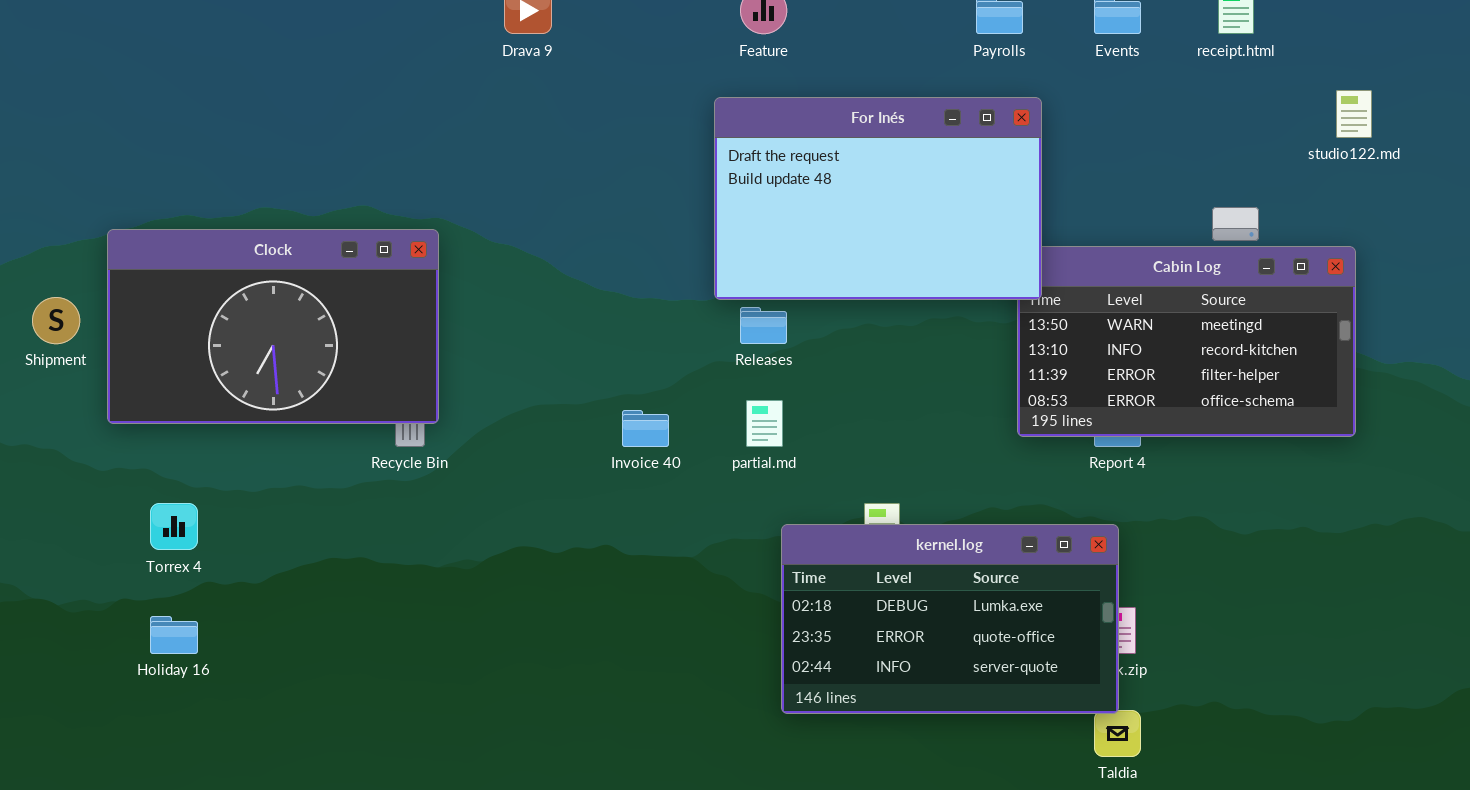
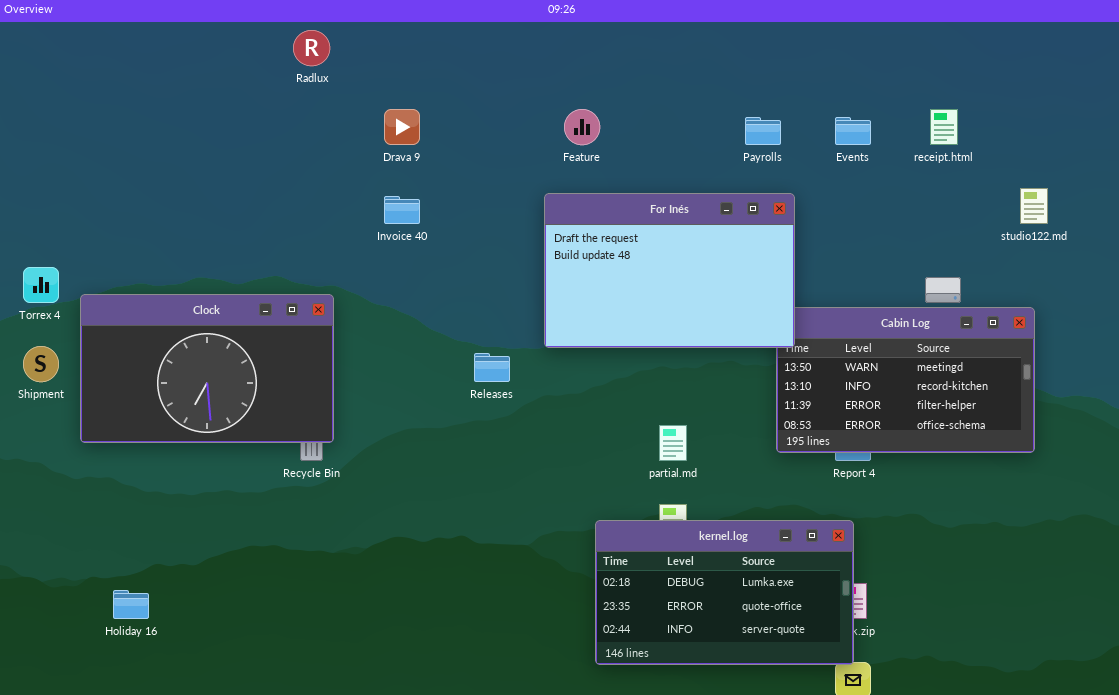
Releases: [740,307,787,344] -> [474,353,510,382], moved
partial.md: [746,400,783,447] -> [659,425,687,461], moved
Invoice 40: [622,410,669,447] -> [384,196,420,224], moved
Torrex 4: [150,503,198,550] -> [23,267,59,303], moved

